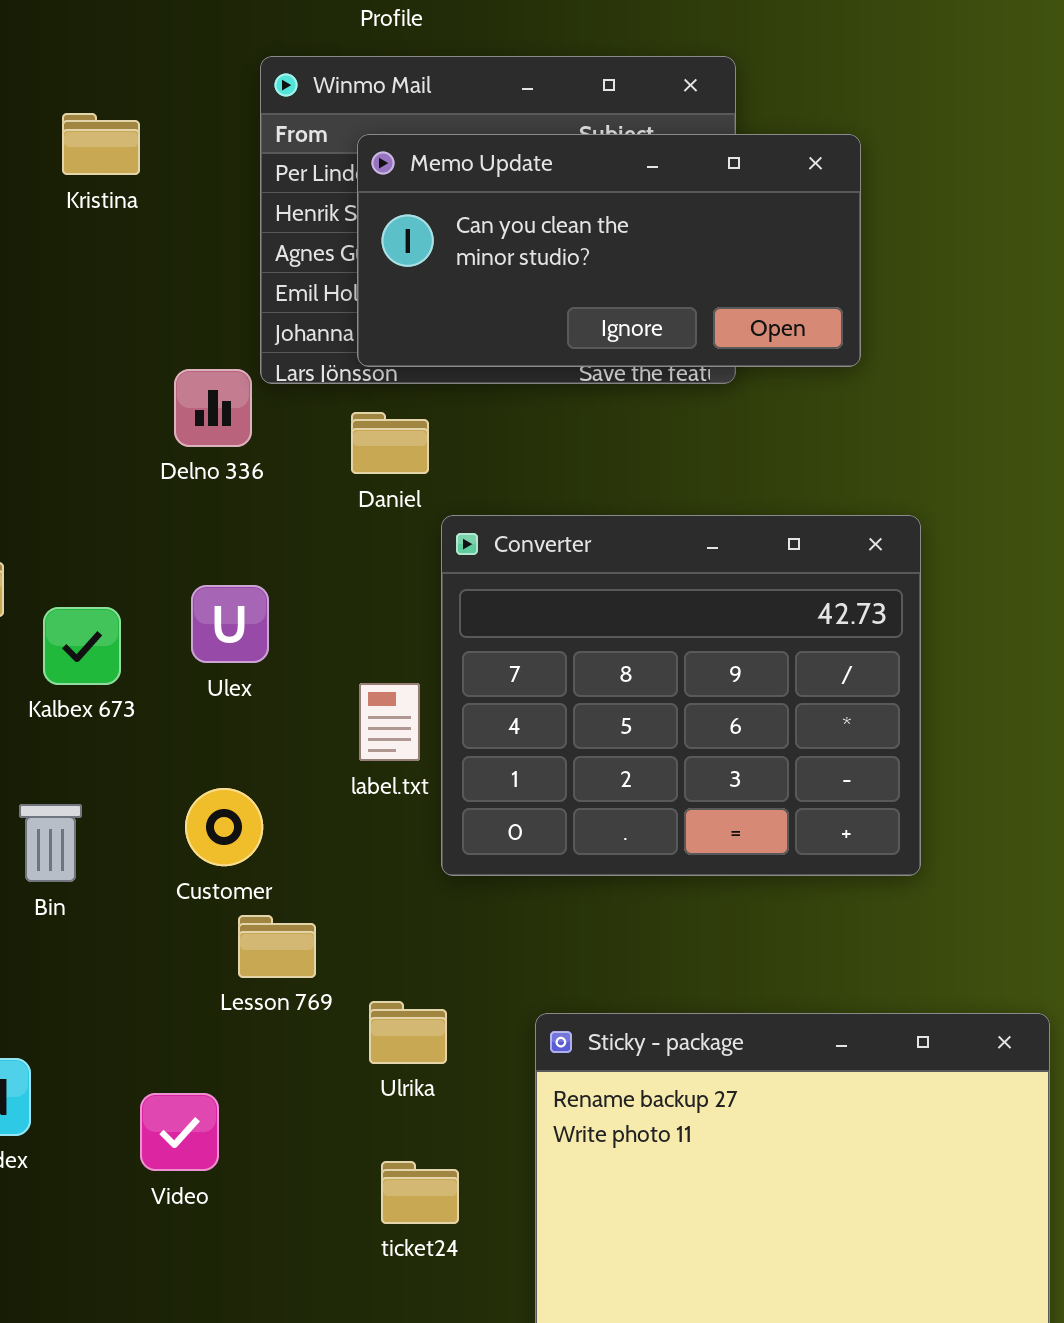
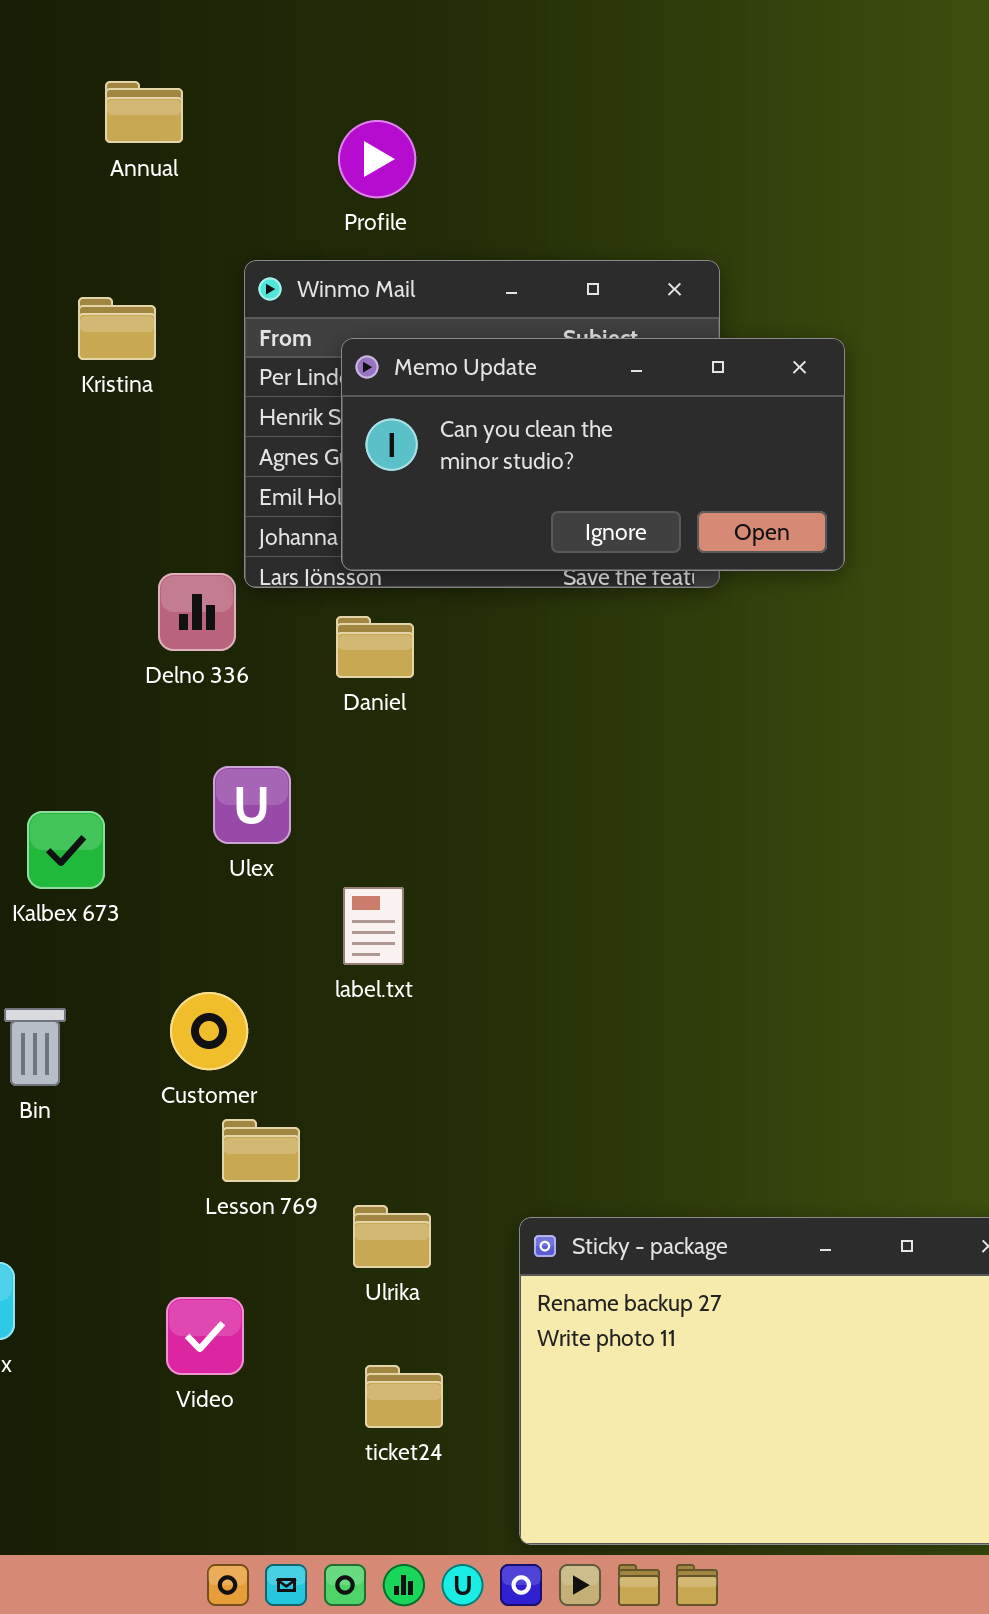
Kristina: [62,113,140,175] -> [78,297,156,360], moved
Converter: [441,515,921,876] -> none, closed
Ulex: [191,585,269,663] -> [213,766,291,844], moved
Video: [140,1093,219,1171] -> [166,1297,244,1375], moved

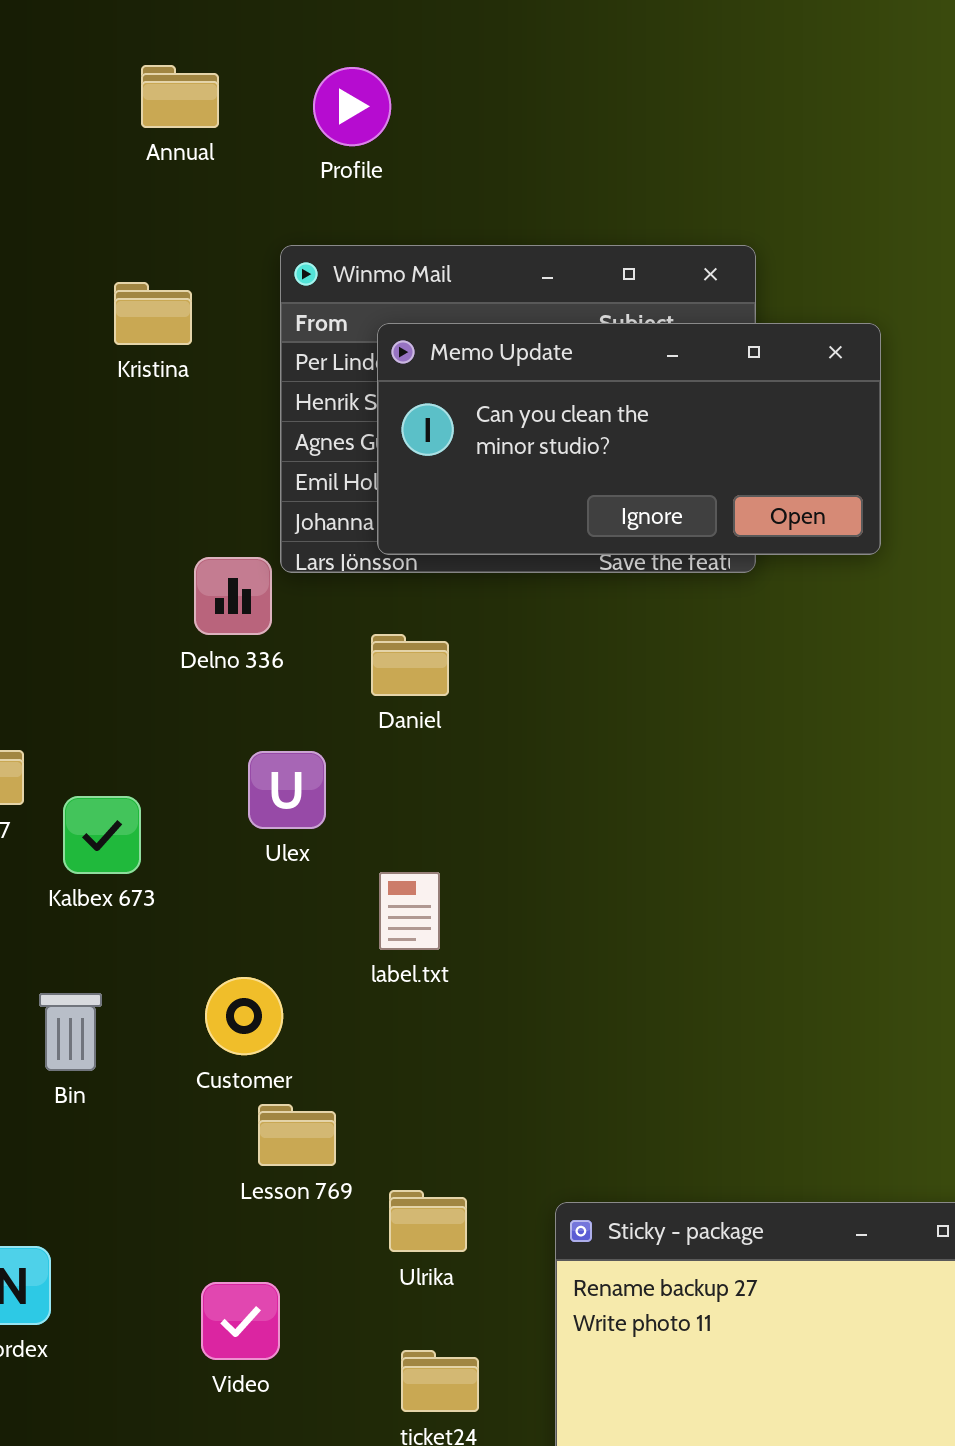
Profile: [338,120,416,198] -> [313,67,391,146], moved
Daniel: [336,616,414,678] -> [371,634,449,696], moved

